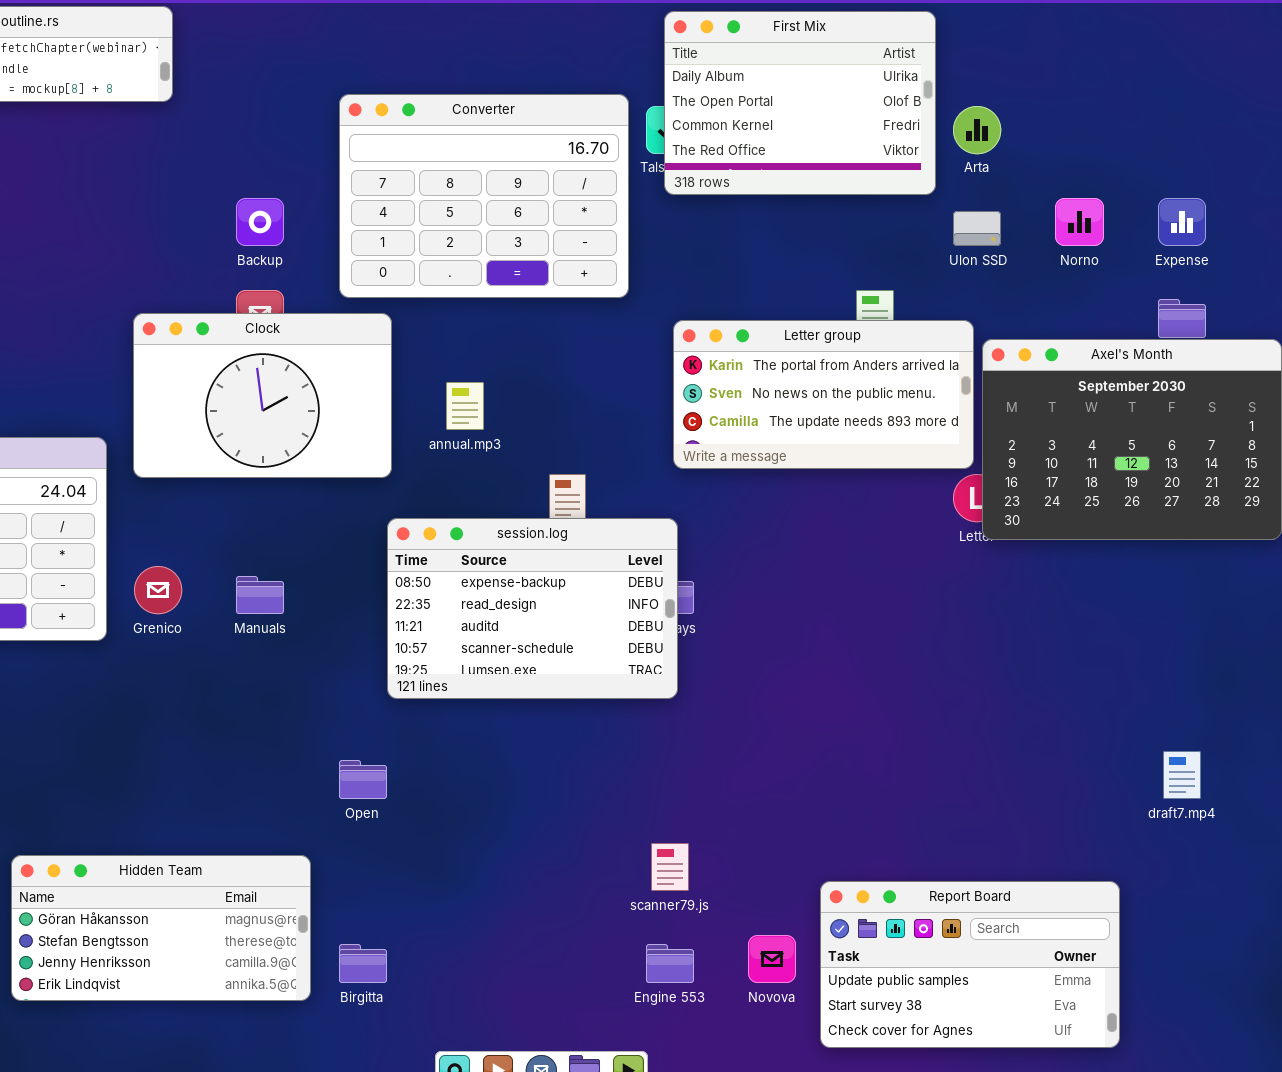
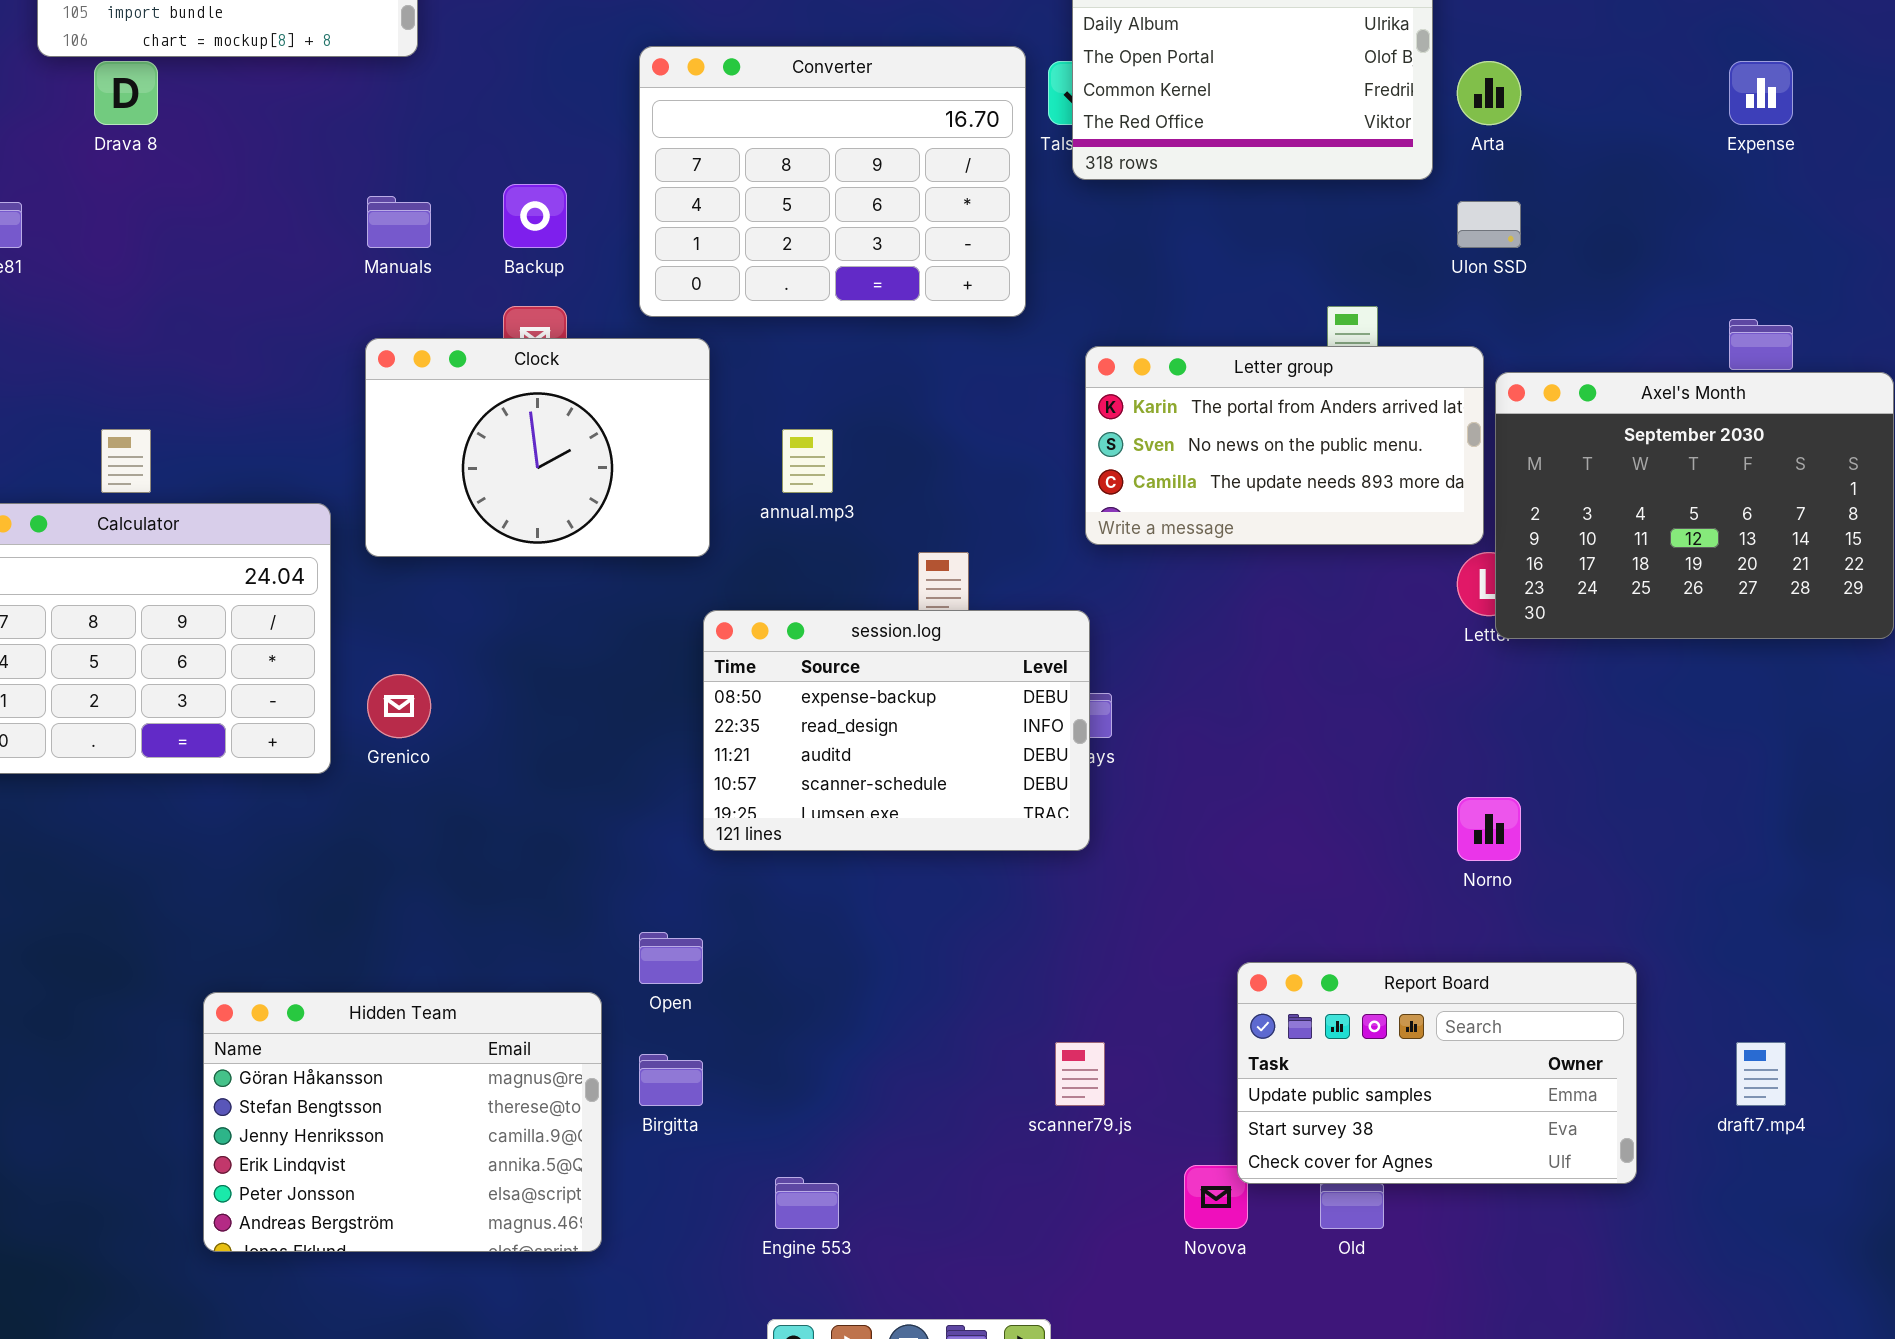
Norno: [1055,198,1104,246] -> [1457,797,1521,861], moved
Expense: [1158,198,1206,246] -> [1729,61,1793,125], moved
Manuals: [236,576,284,614] -> [367,196,431,248], moved
draft7.mp4: [1163,751,1201,799] -> [1736,1042,1786,1106], moved
Hidden Team: [11,855,311,1001] -> [203,992,602,1252], resized
Report Board: [820,881,1120,1048] -> [1237,962,1637,1184], moved
Birgitta: [339,944,387,983] -> [639,1054,703,1106], moved
Engine 553: [646,944,694,983] -> [775,1177,839,1229], moved

